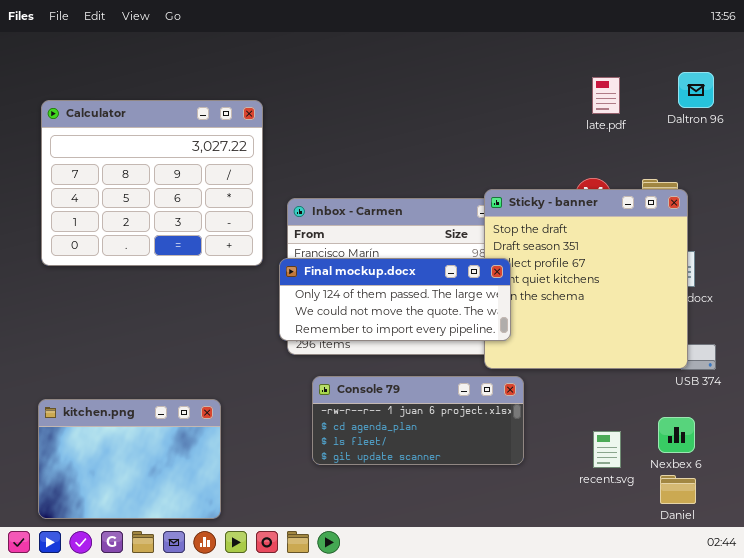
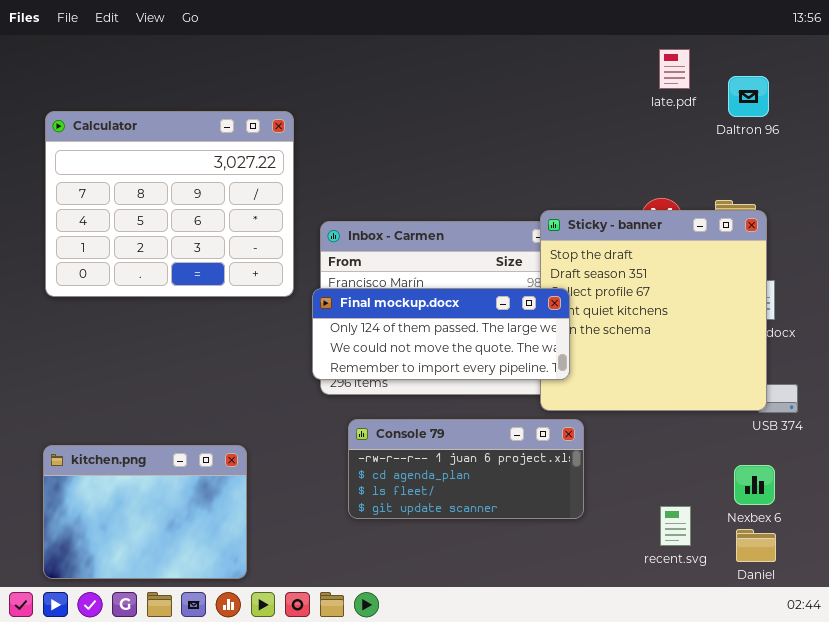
Daltron 96: [678,72,714,108] -> [728,76,769,117], moved
late.pdf: [592,77,620,114] -> [659,49,690,89], moved
recent.svg: [593,431,621,468] -> [660,506,691,546], moved

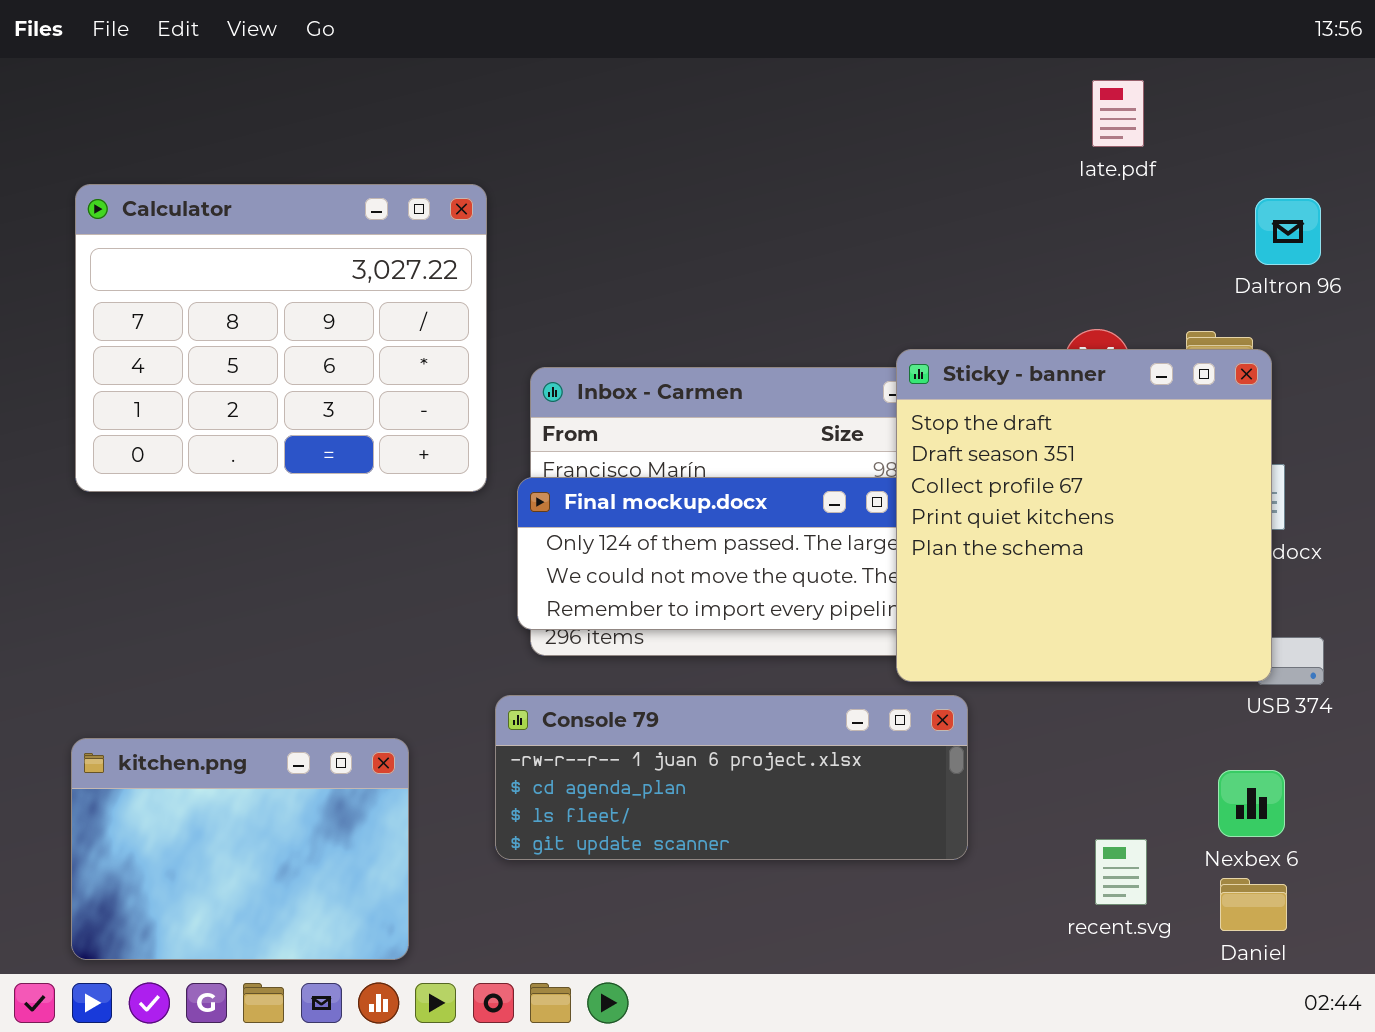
Daltron 96: [728,76,769,117] -> [1255,198,1321,265], moved
Sticky - banner: [540,210,767,411] -> [896,349,1272,682], raised
Console 79: [348,419,584,519] -> [495,695,968,860], resized

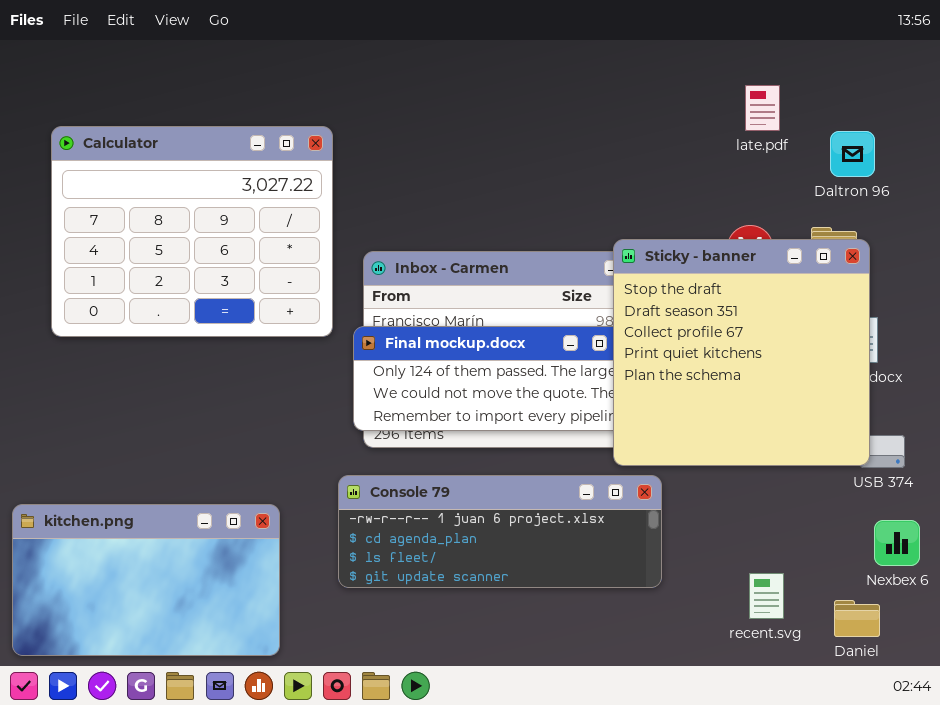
late.pdf: [1092,80,1144,147] -> [745,85,780,131], moved
Daltron 96: [1255,198,1321,265] -> [830,131,875,177], moved
kitchen.png: [71,738,409,960] -> [12,504,280,656], resized
Nexbex 6: [1218,770,1285,837] -> [874,520,920,566], moved

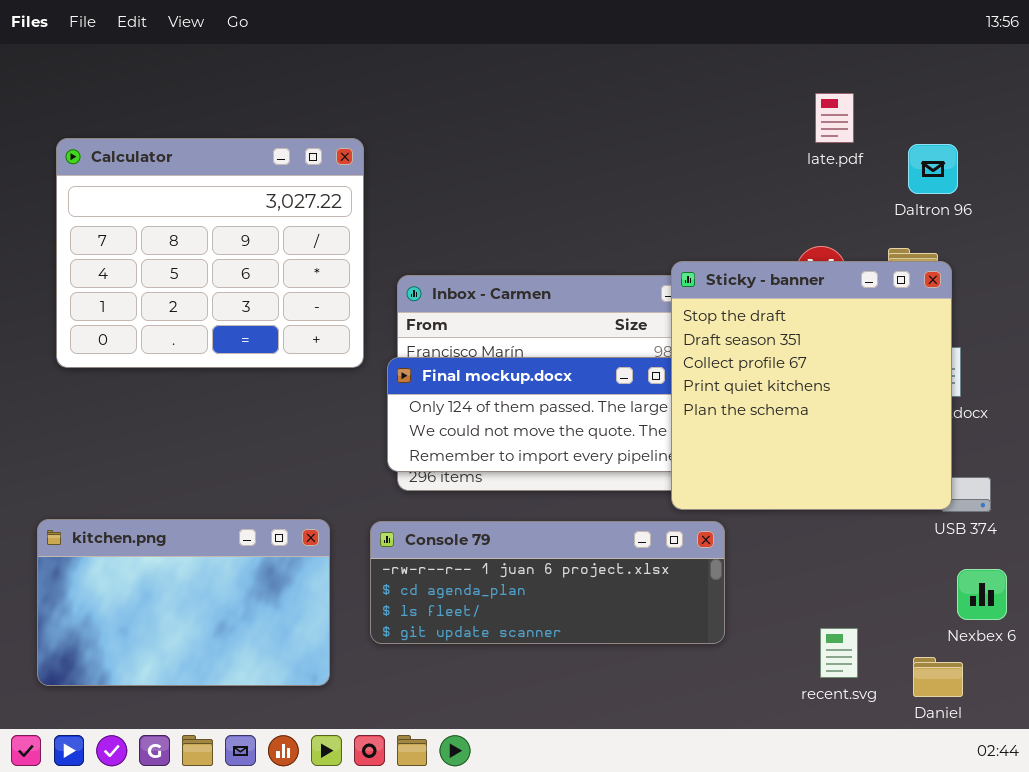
kitchen.png: [12,504,280,656] -> [37,519,330,686], moved

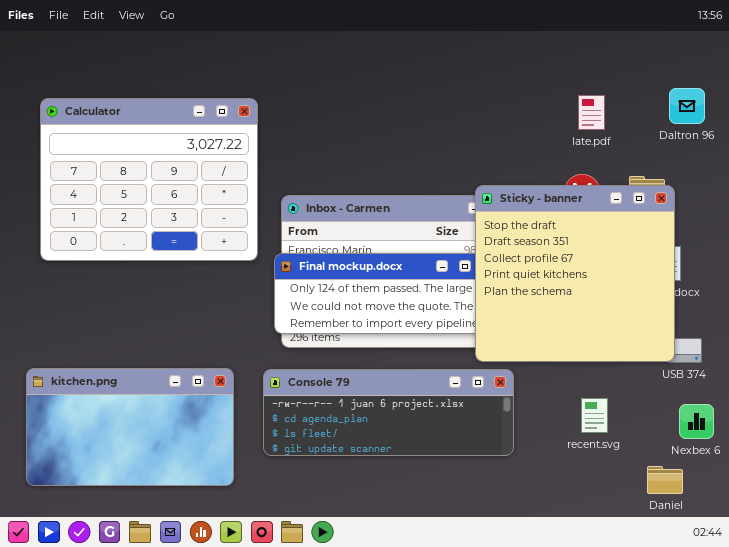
late.pdf: [815,93,854,143] -> [578,95,605,130], moved
Daltron 96: [908,144,958,194] -> [669,88,705,124], moved
recent.svg: [820,628,858,678] -> [581,398,608,433], moved

